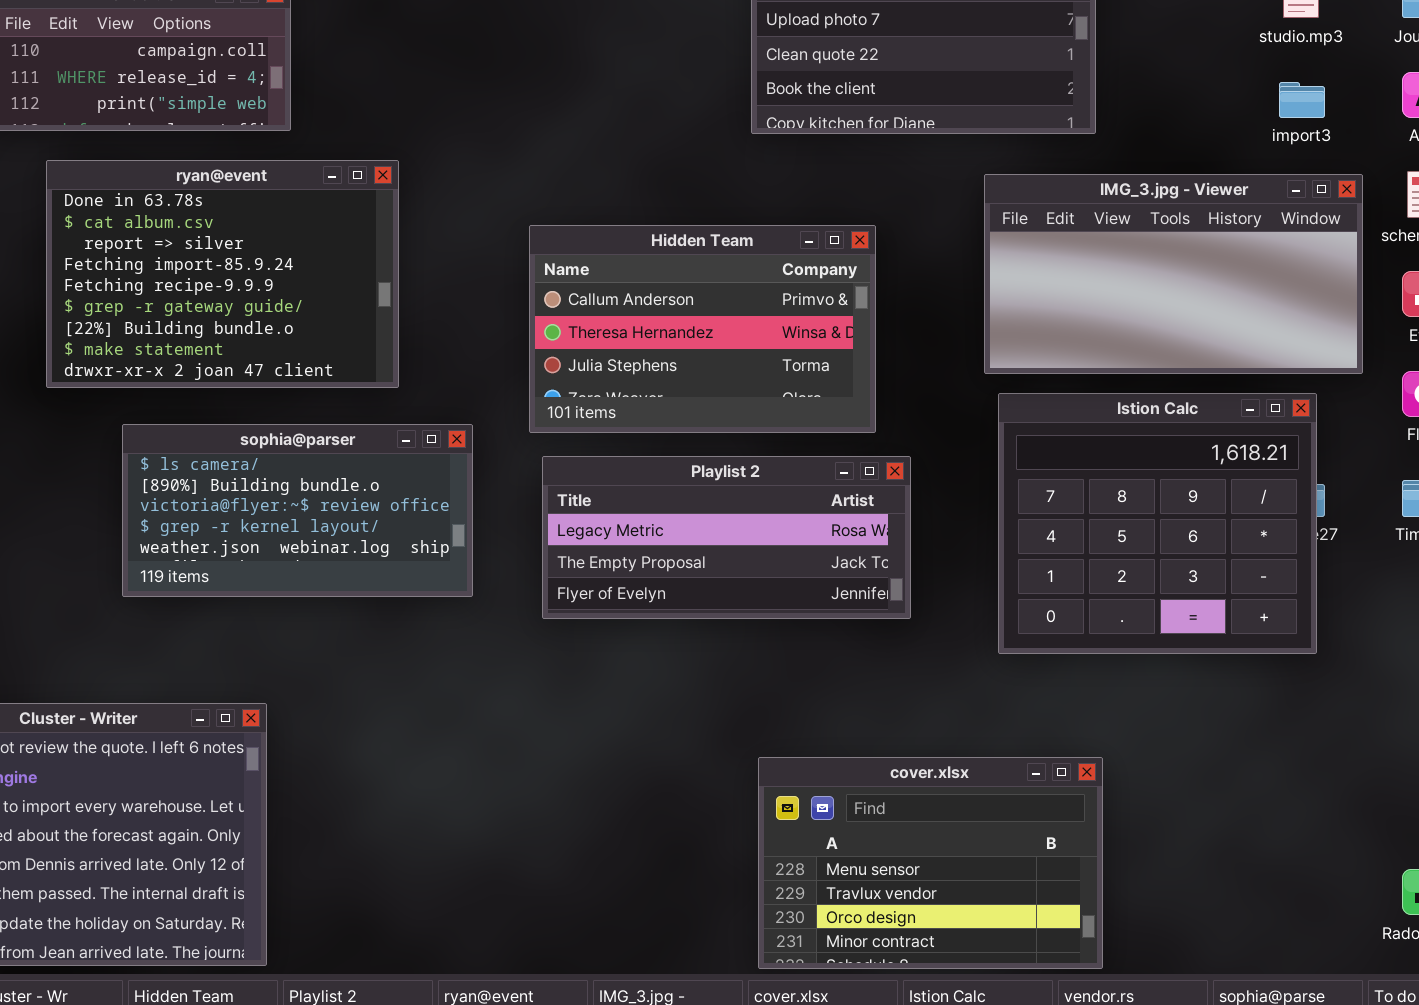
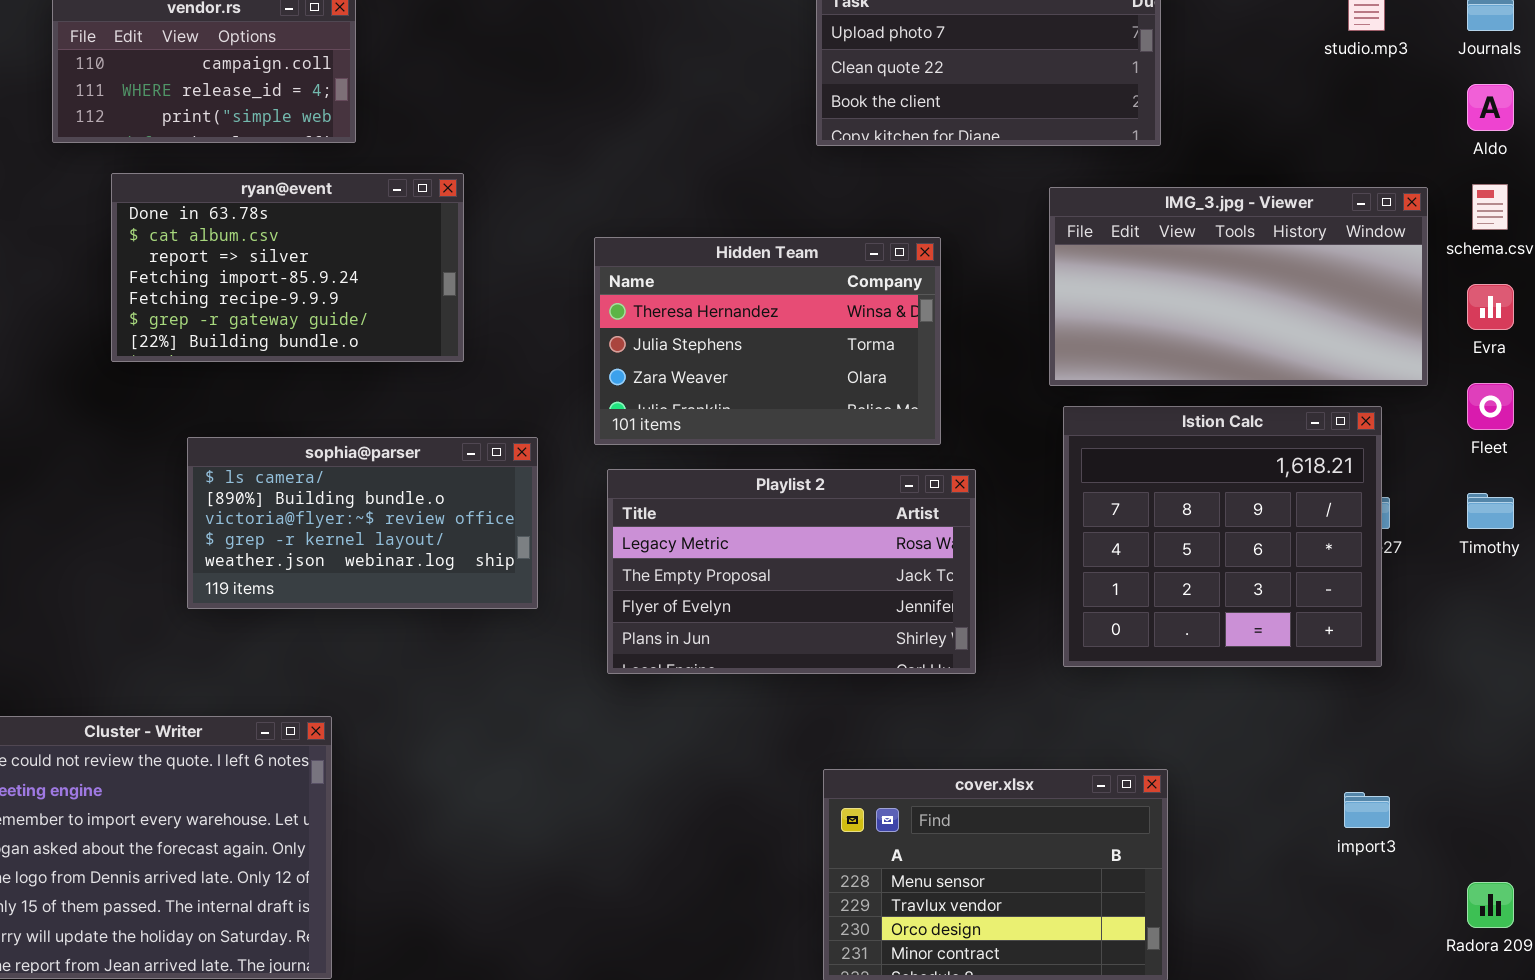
import3: [1279,82,1325,118] -> [1344,792,1390,828], moved
ryan@event: [46,160,399,388] -> [111,173,464,362], resized
Hidden Team: [529,225,876,433] -> [594,237,941,445], scrolled down 1 row
Playlist 2: [542,456,911,619] -> [607,469,976,674], resized

